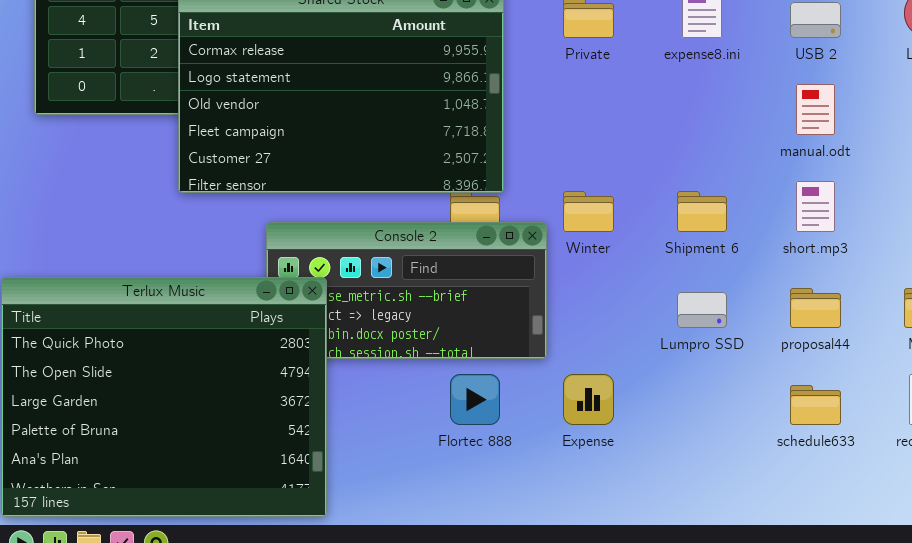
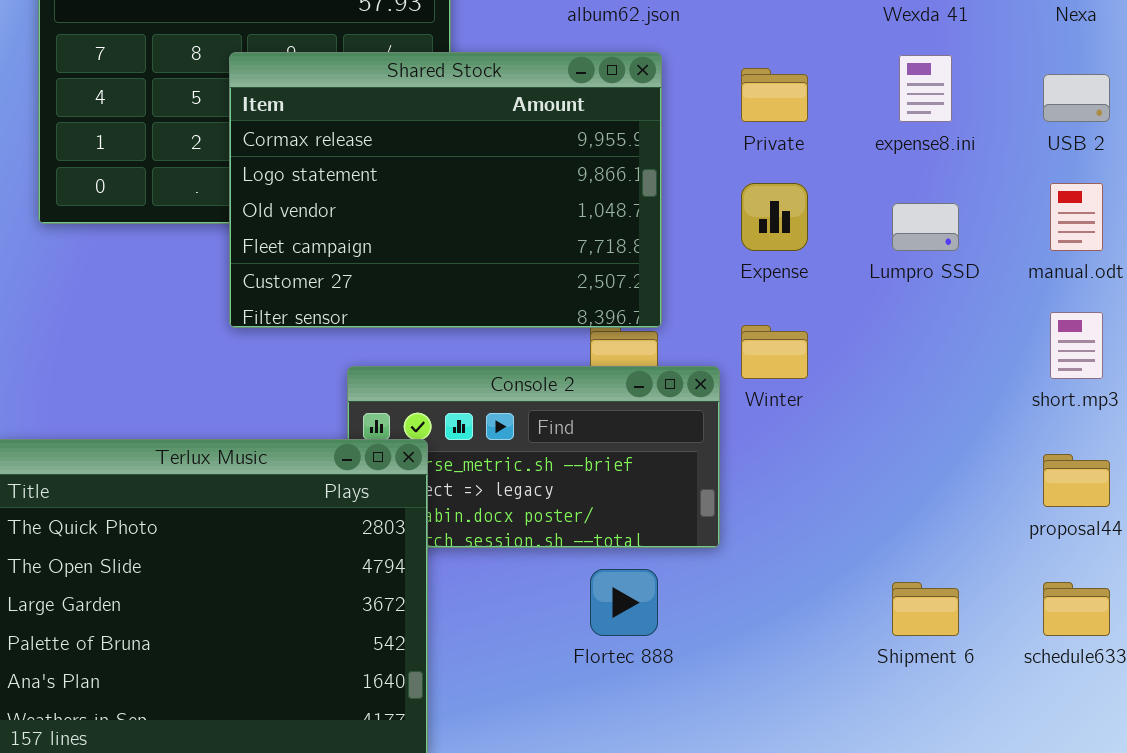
Shipment 6: [677,191,727,232] -> [892,582,959,636], moved
Lumpro SSD: [677,292,727,328] -> [892,203,959,251], moved
Expense: [563,374,614,425] -> [741,183,808,251], moved

